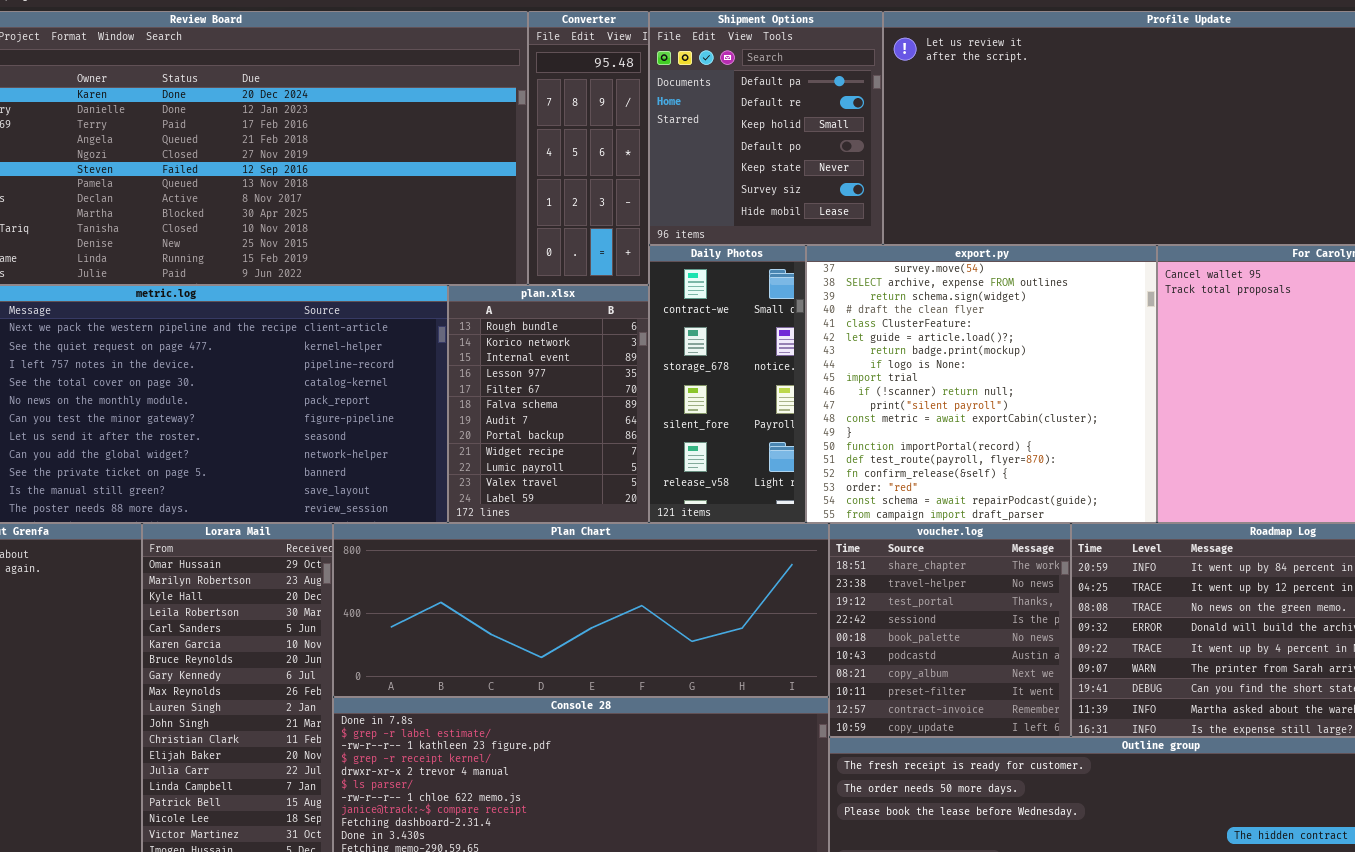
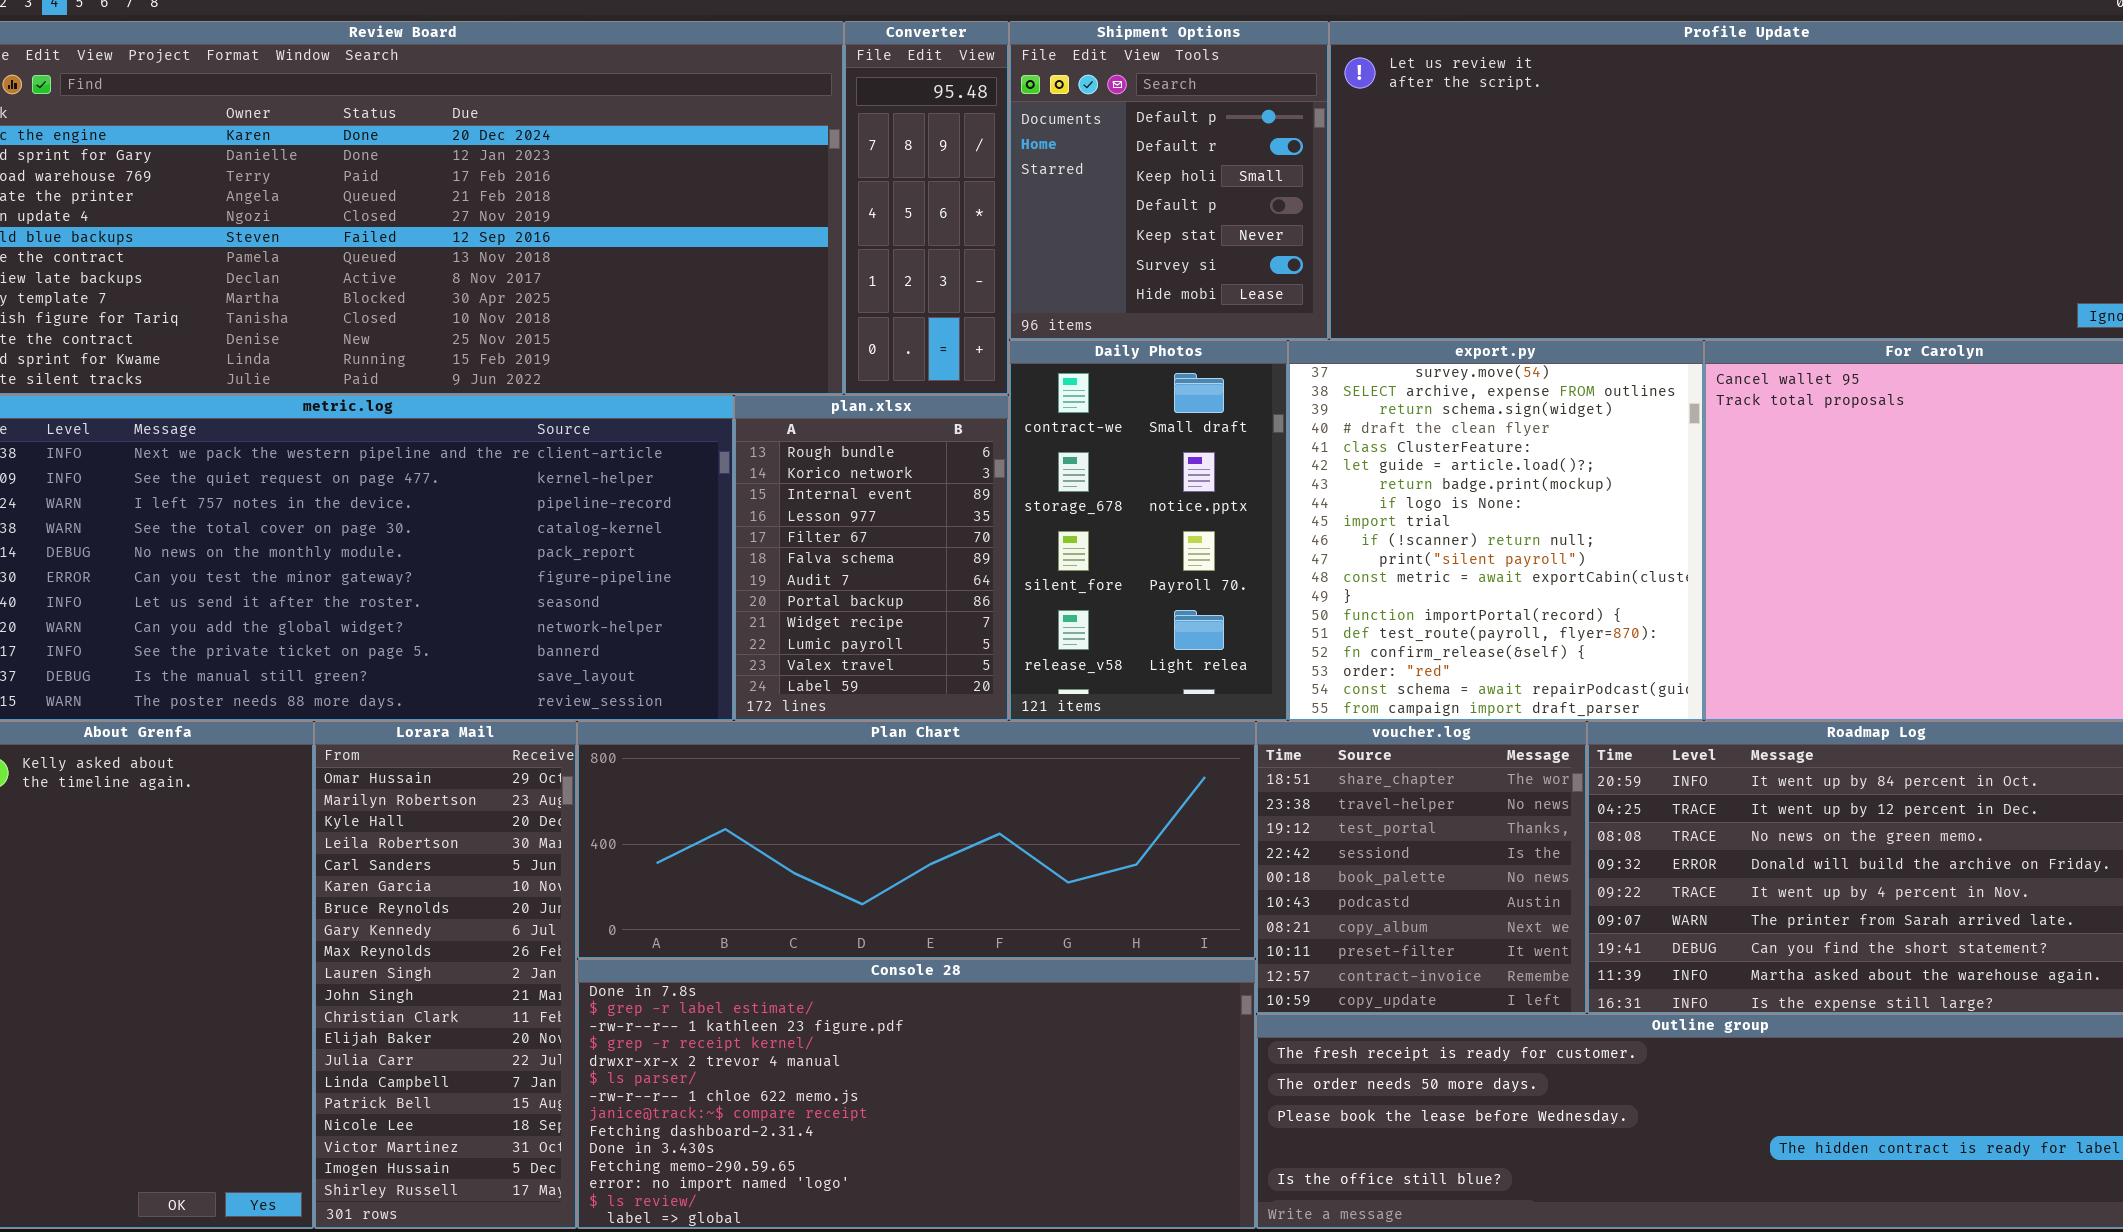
Daily Photos: [649,245,806,523] -> [1009,340,1288,721], resized
export.py: [806,245,1157,523] -> [1288,340,1704,721], resized

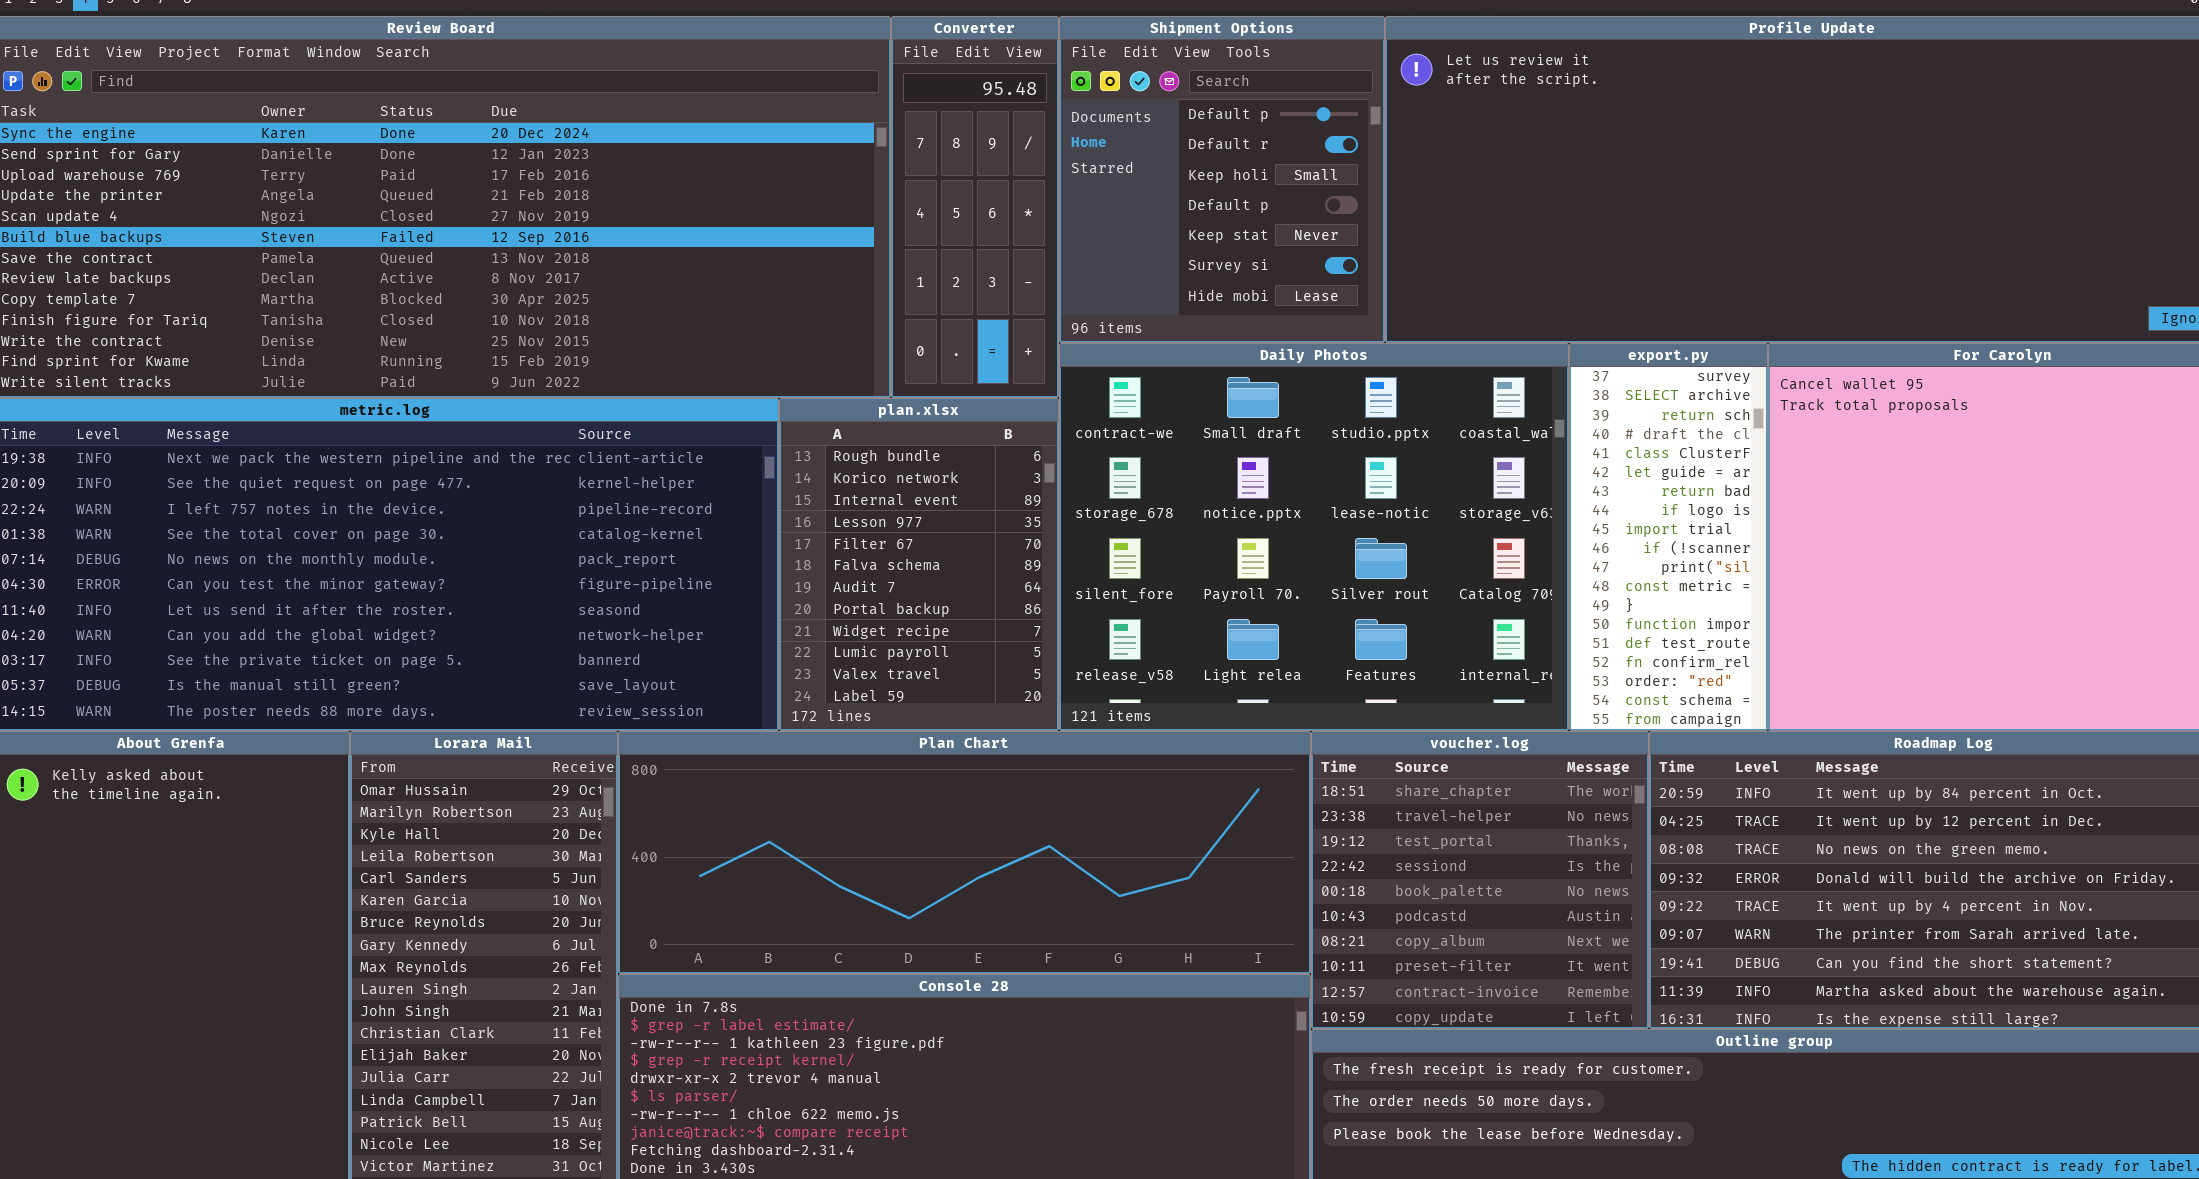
Daily Photos: [1009,340,1288,721] -> [1059,343,1569,731], resized
export.py: [1288,340,1704,721] -> [1569,343,1768,731], resized

